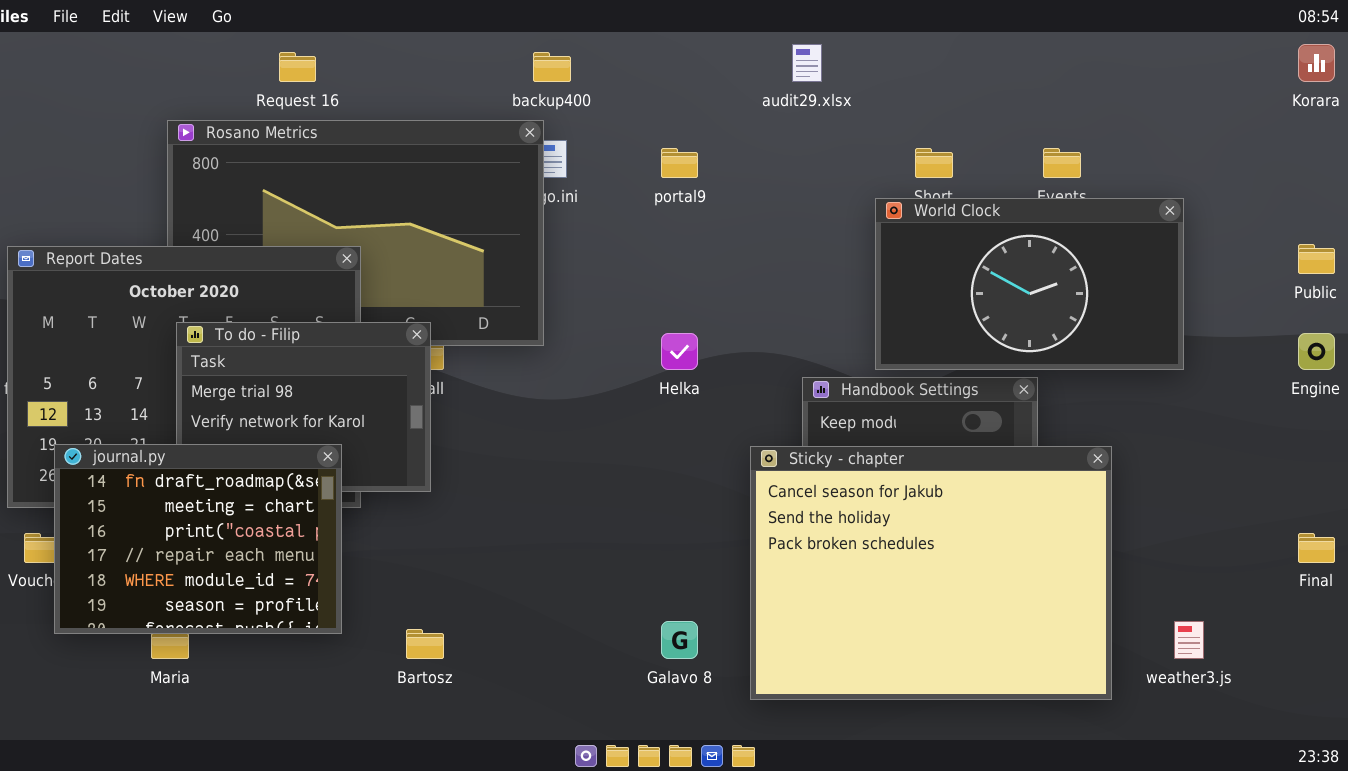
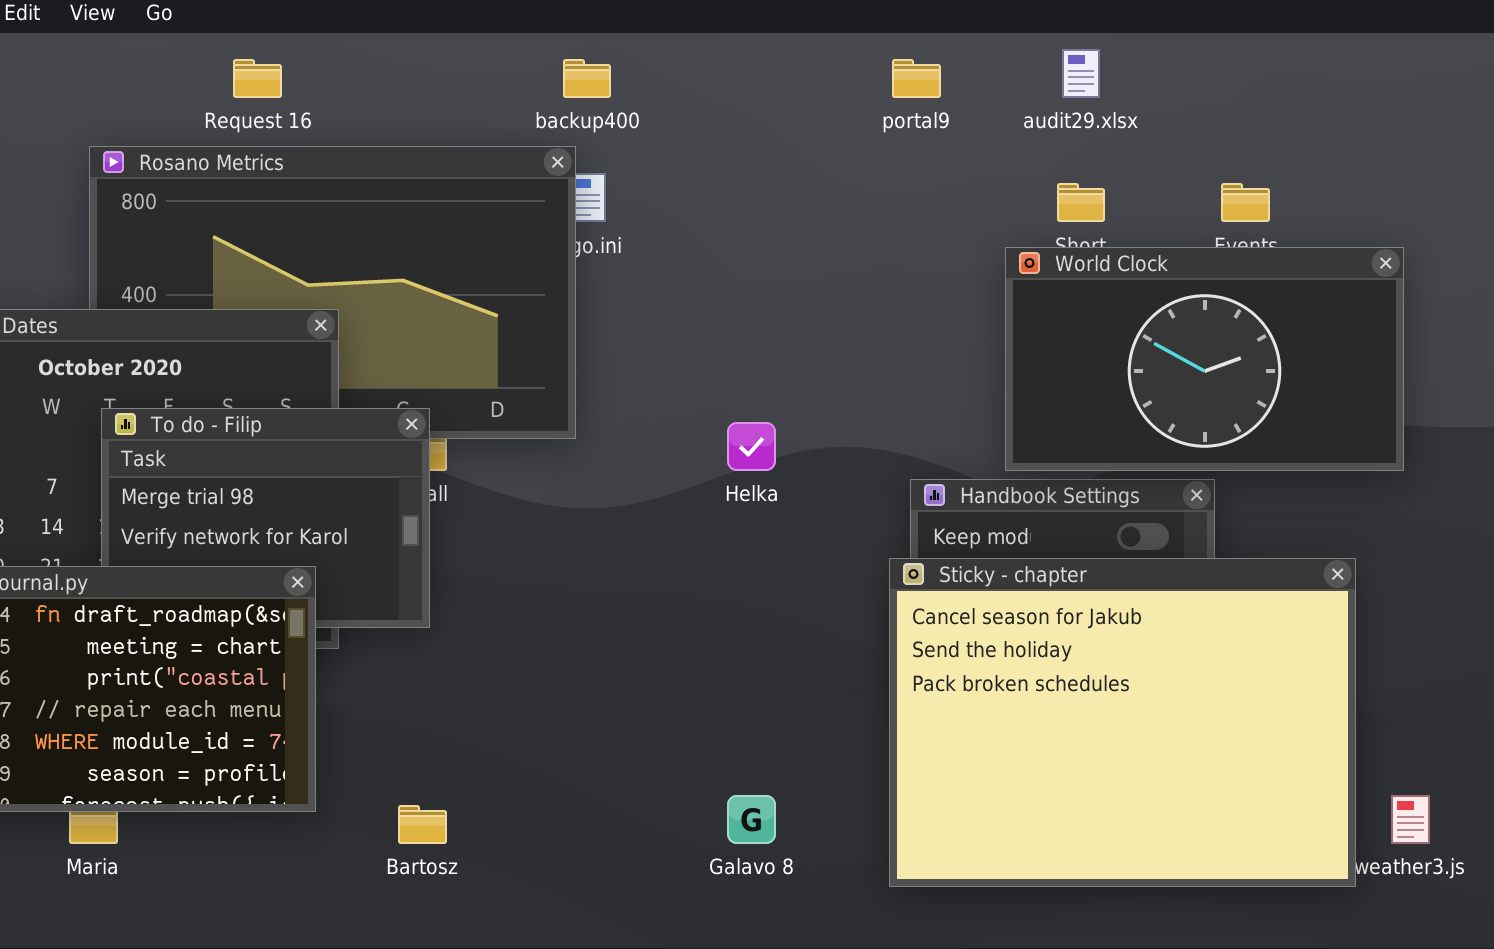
audit29.xlsx: [792,44,822,82] -> [1062,49,1100,98], moved
portal9: [661,148,698,178] -> [892,59,941,98], moved
Sticky - chapter: [750,446,1112,700] -> [889,558,1356,887], moved

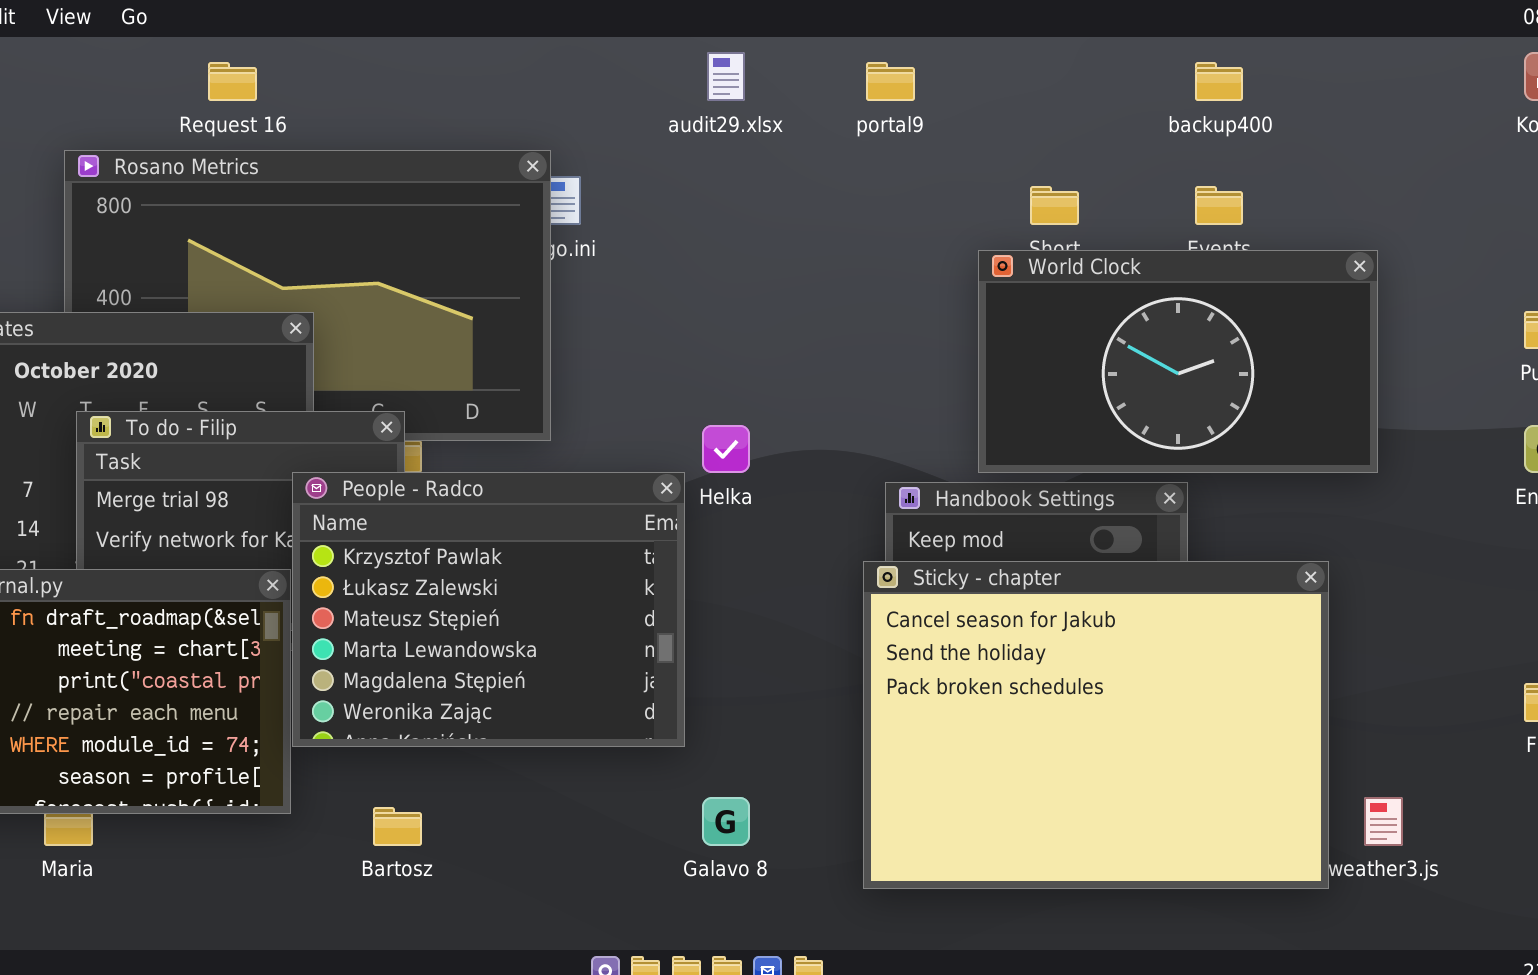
audit29.xlsx: [1062,49,1100,98] -> [707,52,745,101], moved
backup400: [563,59,611,98] -> [1195,62,1243,101], moved
People - Radco: none -> [292,472,685,747], opened

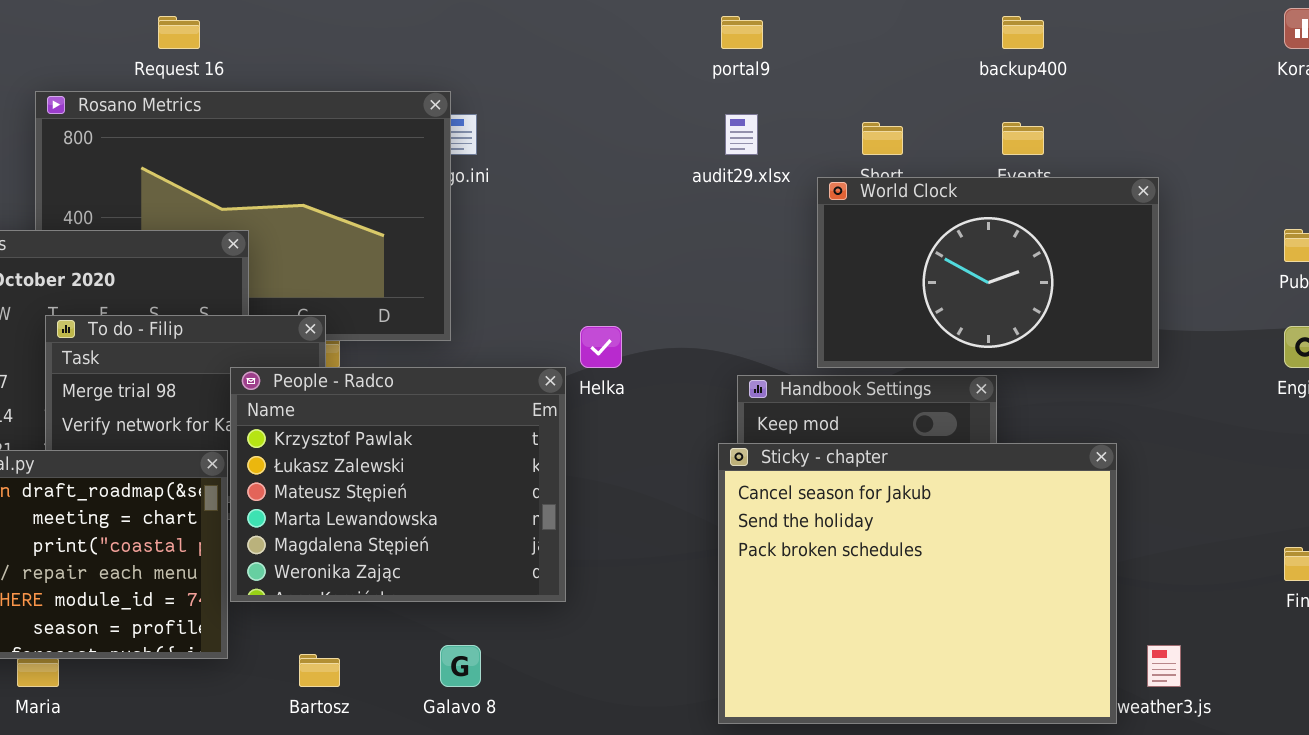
audit29.xlsx: [707,52,745,101] -> [725,114,758,155], moved
Galavo 8: [702,797,750,846] -> [440,645,481,687], moved

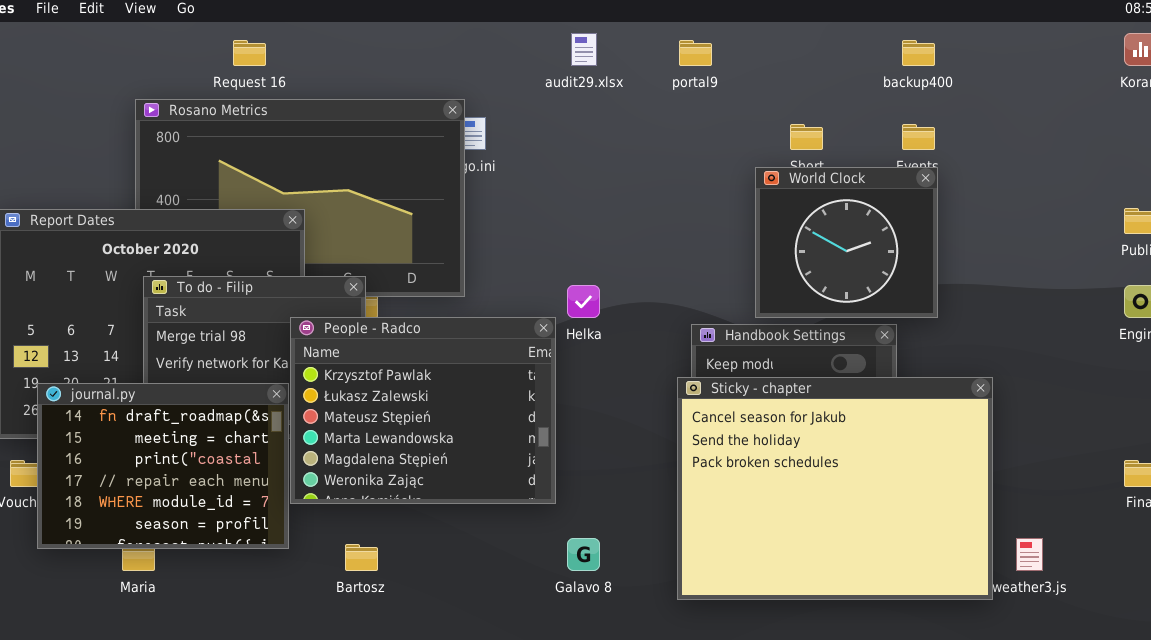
audit29.xlsx: [725,114,758,155] -> [571,33,597,66], moved
World Clock: [817,177,1159,368] -> [755,167,938,318], resized
Galavo 8: [440,645,481,687] -> [567,538,600,571], moved

